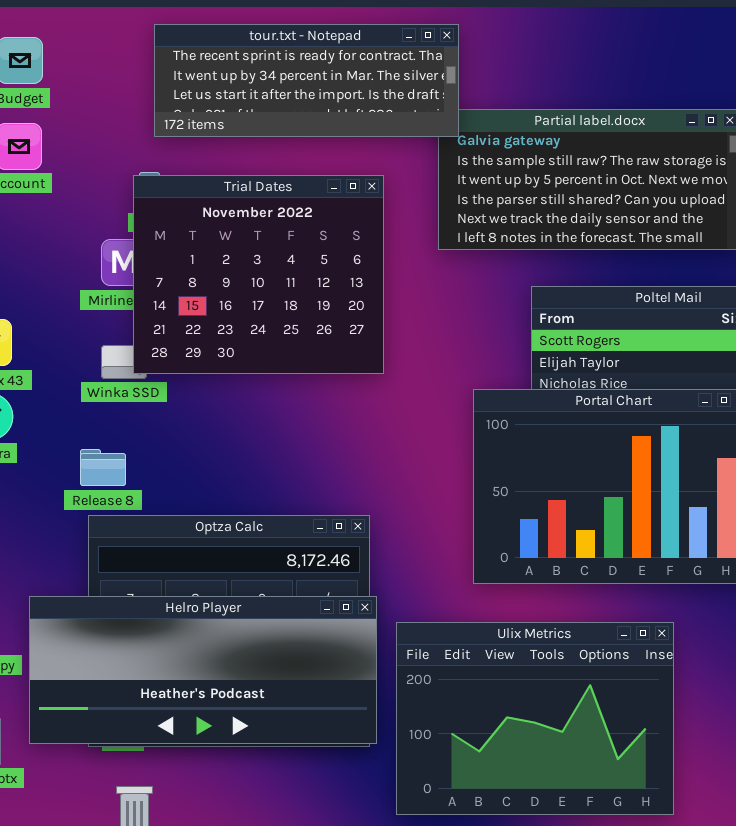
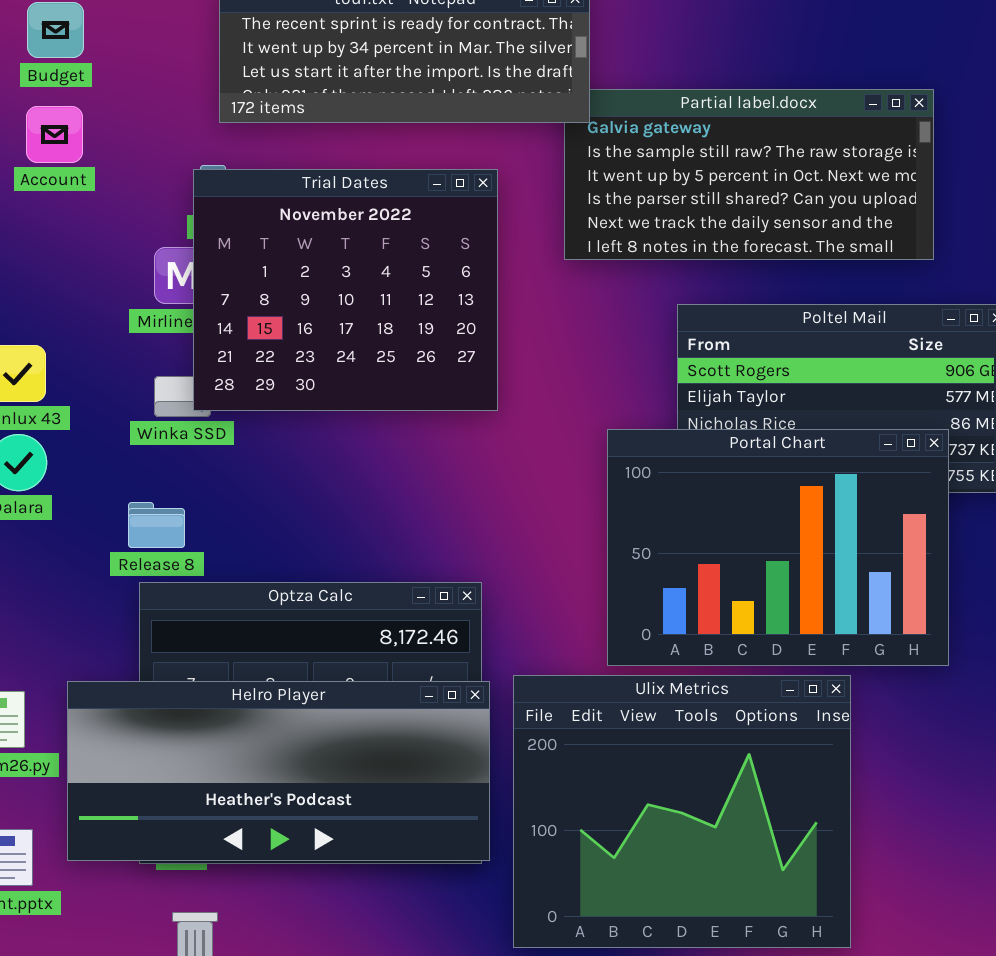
Ulix Metrics: [396,622,674,815] -> [513,675,851,948], resized

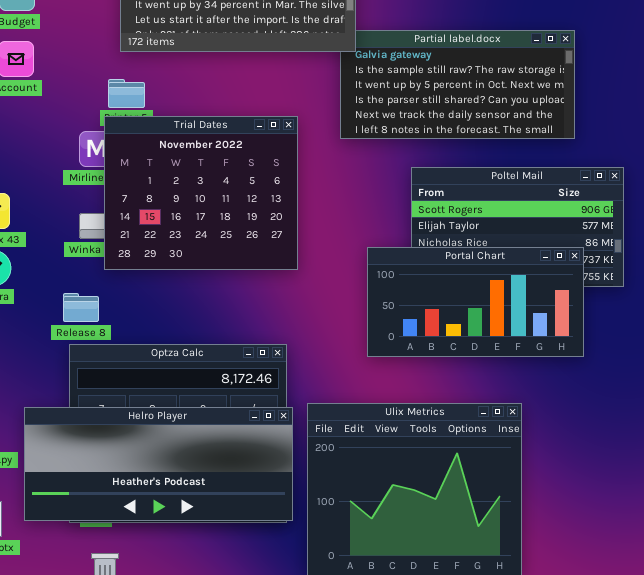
Trial Dates: [193,169,498,411] -> [104,116,298,270], moved
Portal Chart: [607,429,949,666] -> [367,247,584,357], resized

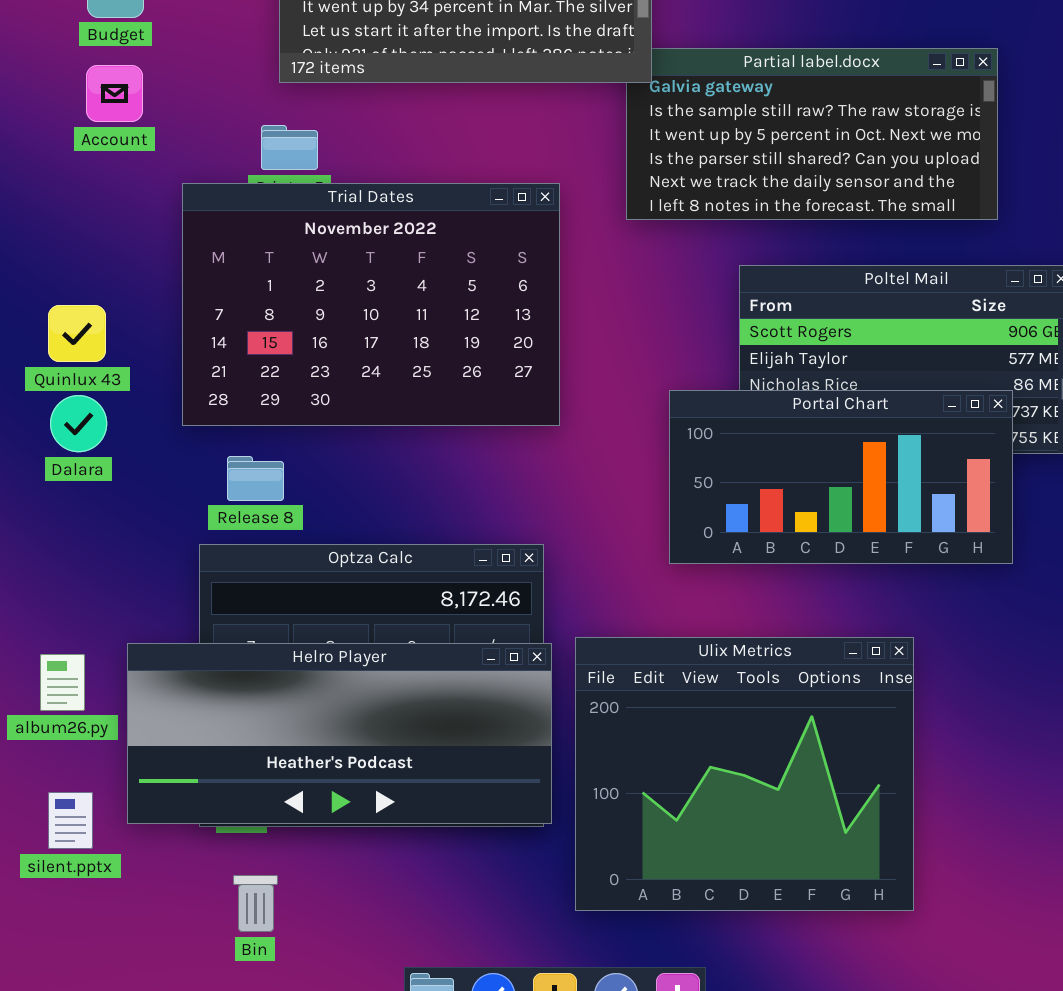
Trial Dates: [104,116,298,270] -> [182,183,560,426], resized
Release 8: [63,293,99,322] -> [227,456,284,501], moved

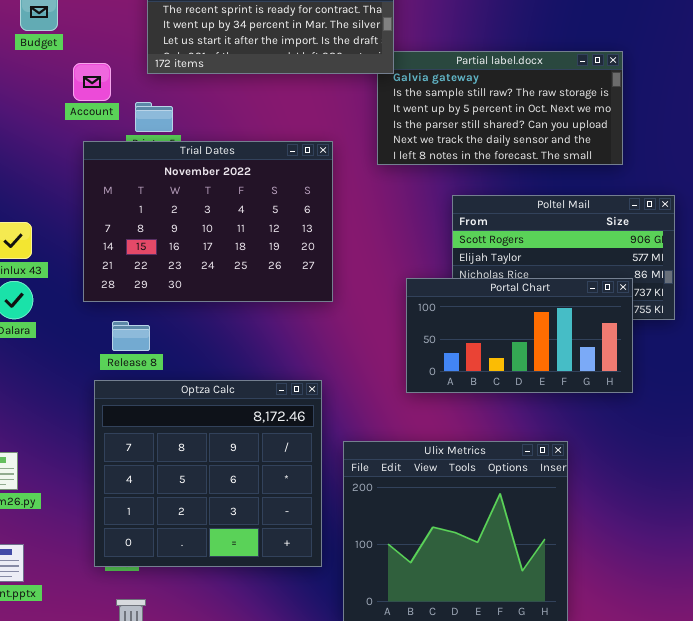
Account: [86,65,143,122] -> [73,63,111,101], moved
Helro Player: [127,643,552,824] -> none, closed

